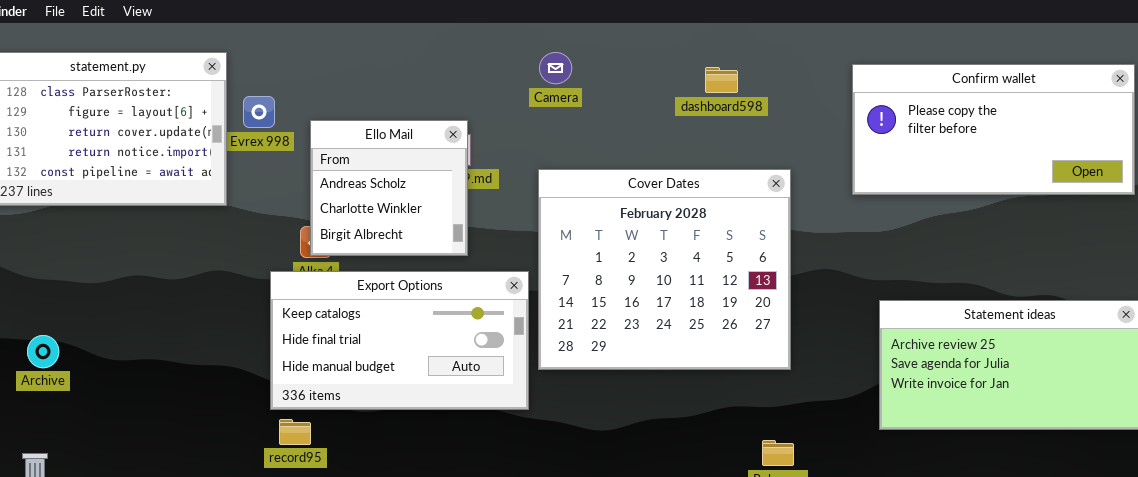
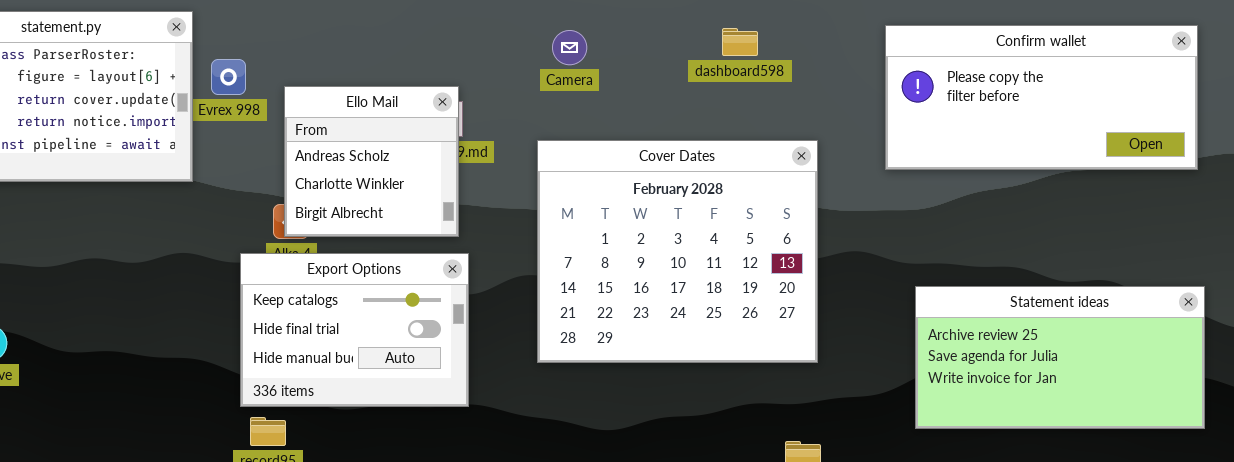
Camera: [539,52,572,84] -> [552,30,587,65], moved
Export Options: [270,271,529,410] -> [240,253,469,407], resized

